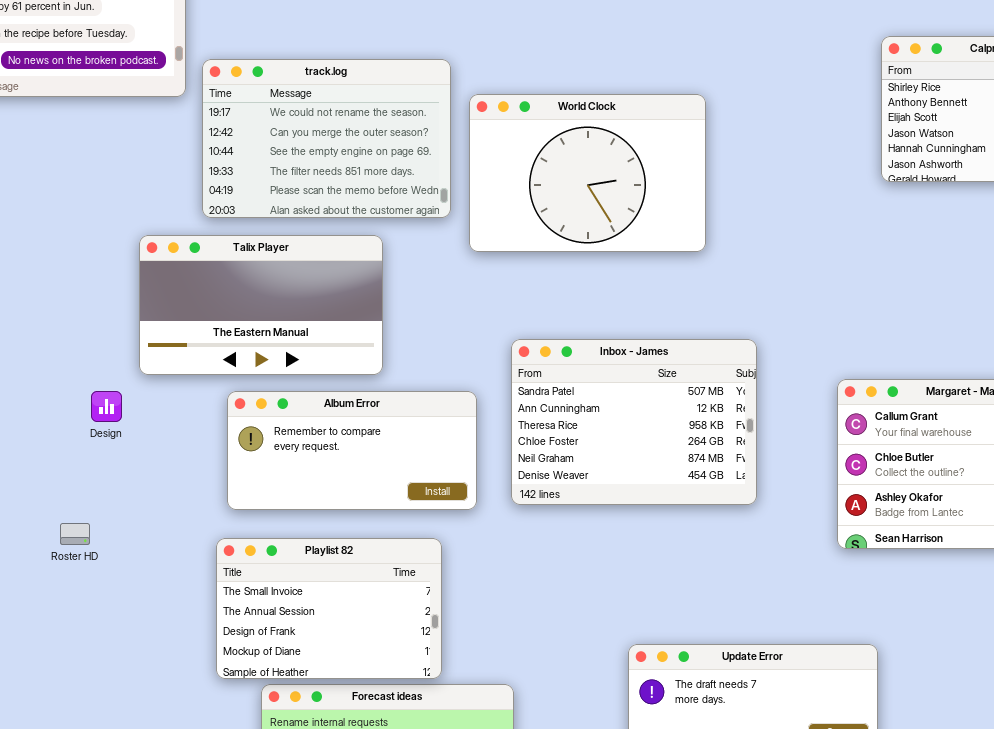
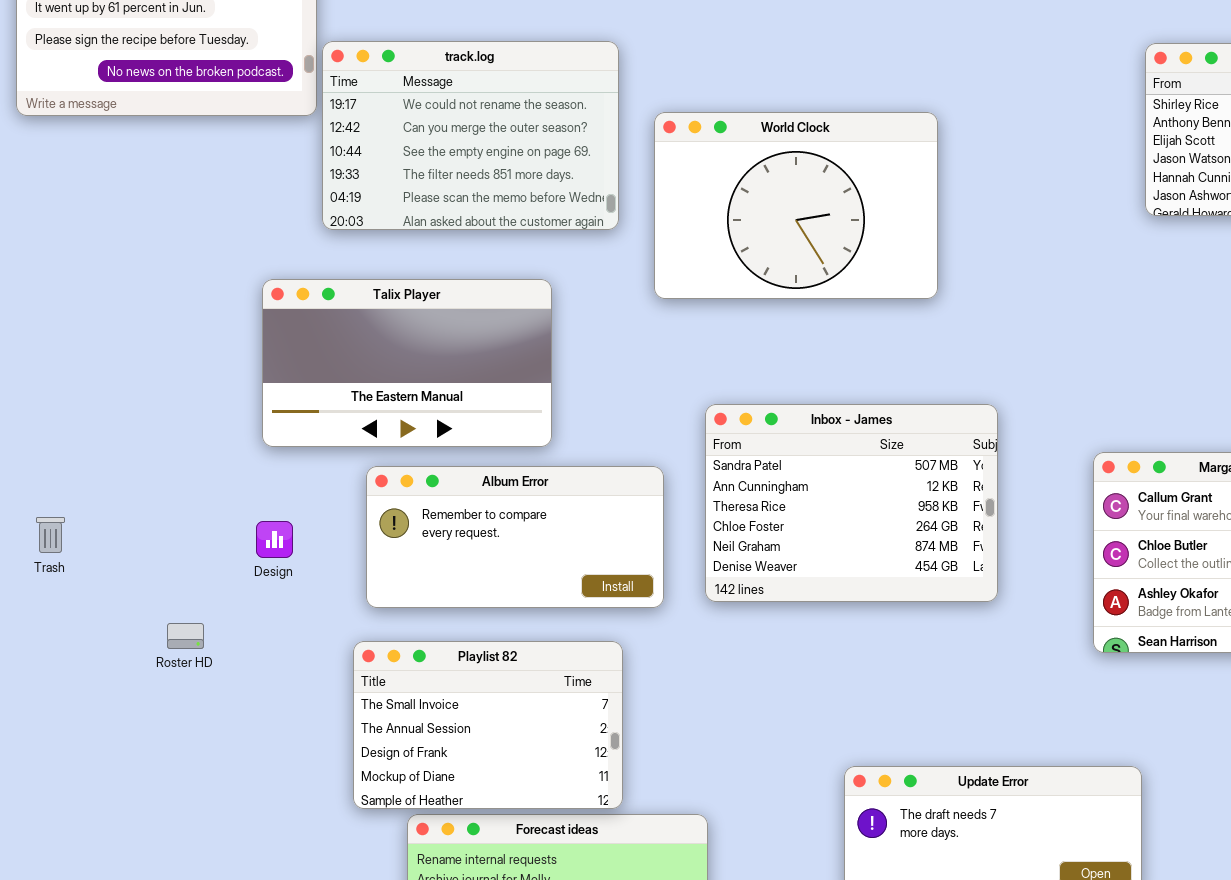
track.log: [202,59,451,218] -> [322,41,619,230], moved
Design: [91,391,122,422] -> [256,521,293,558], moved

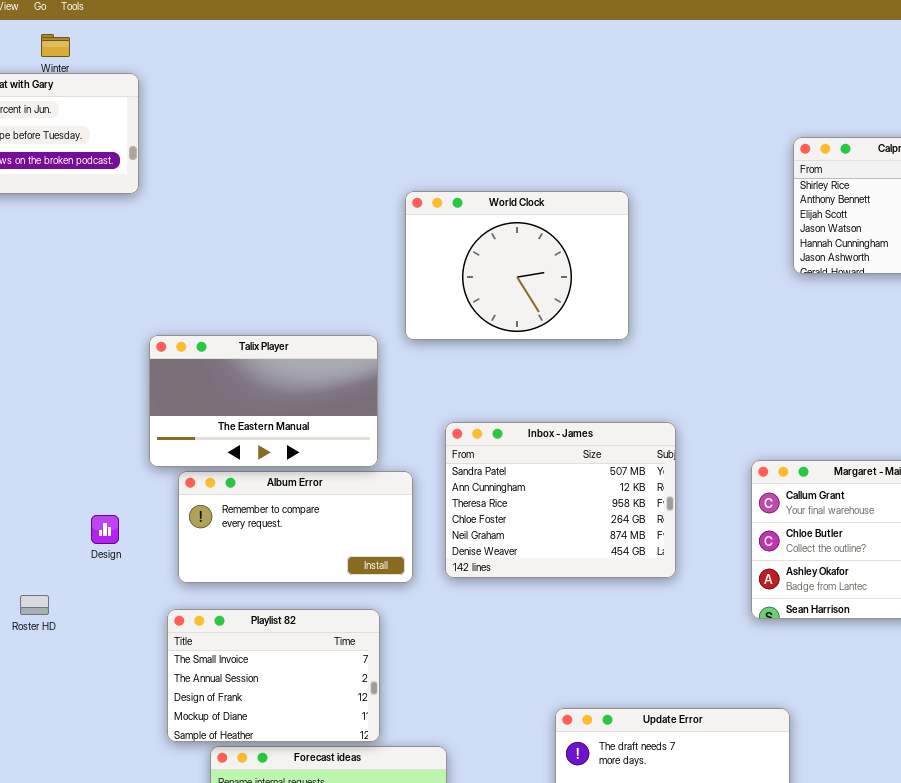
track.log: [322,41,619,230] -> none, closed
Talix Player: [262,279,552,447] -> [149,335,378,467], moved

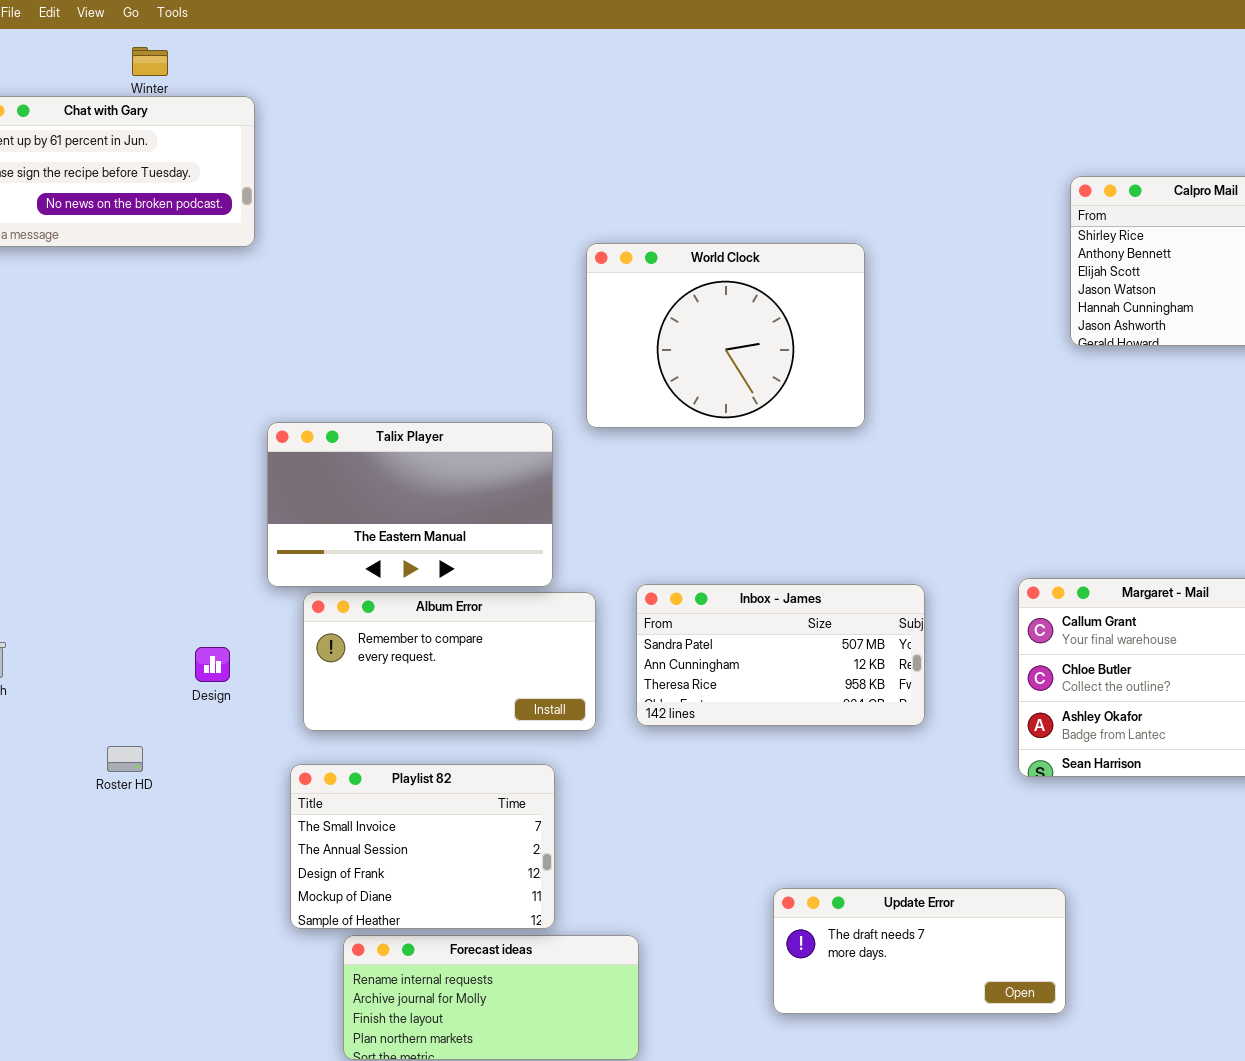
Inbox - James: [445,422,676,578] -> [636,584,925,726], resized

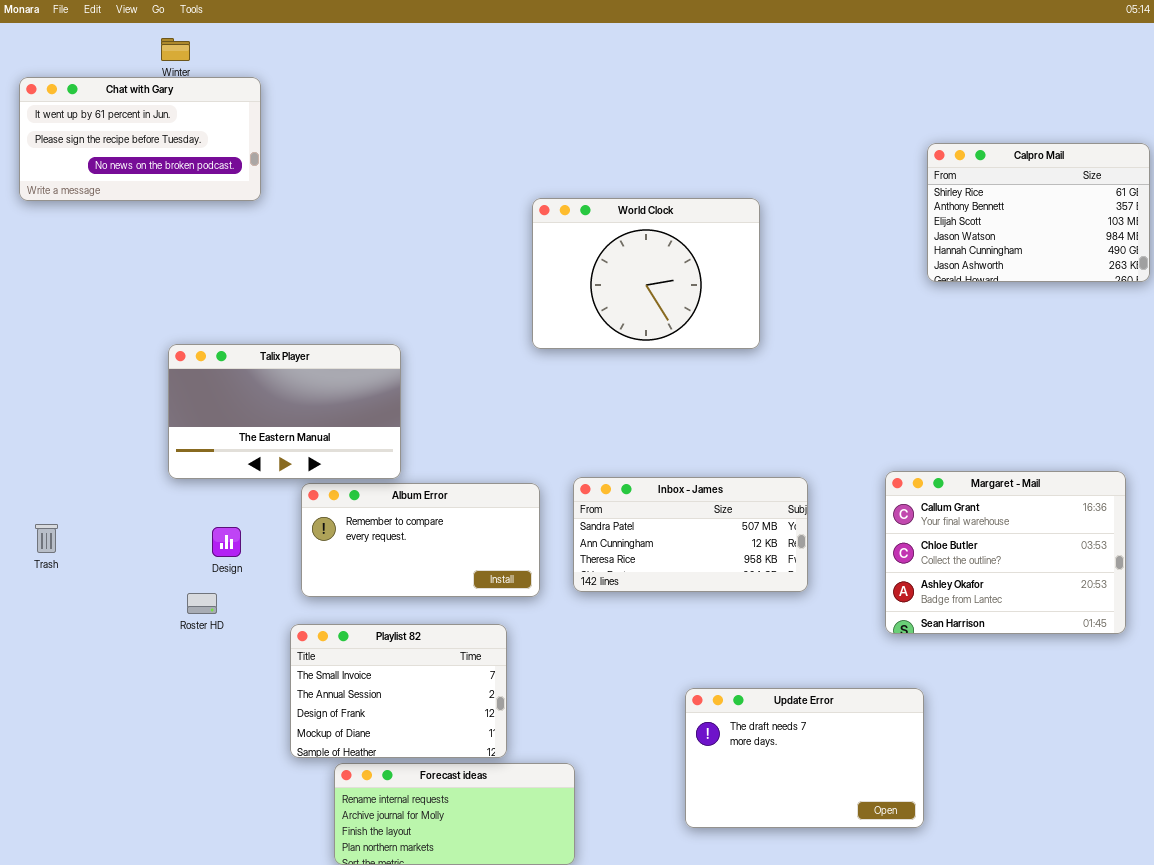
Talix Player: [267,422,553,587] -> [168,344,401,479], moved
Roster HD: [107,746,143,772] -> [187,593,217,614], moved
Update Error: [773,888,1066,1014] -> [685,688,924,828], resized

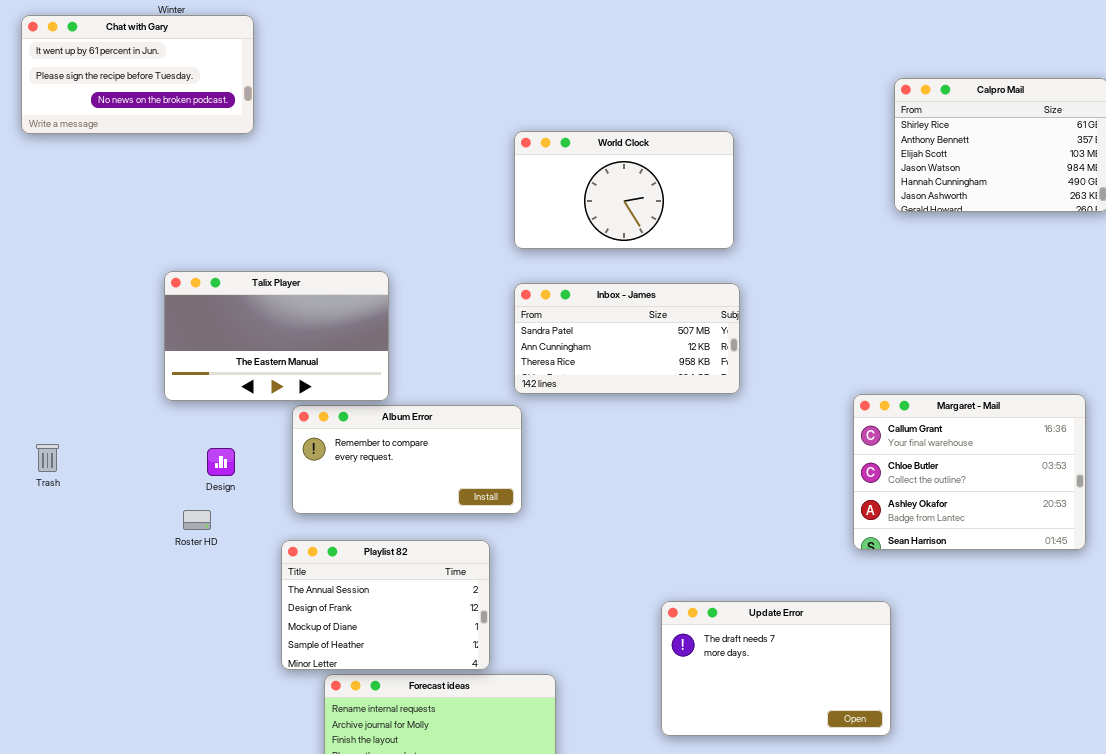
World Clock: [532,198,760,349] -> [514,131,734,249], resized
Inbox - James: [573,477,808,592] -> [514,283,740,394], moved
Playlist 82: [290,624,507,758] -> [281,540,490,670], scrolled down 1 row

